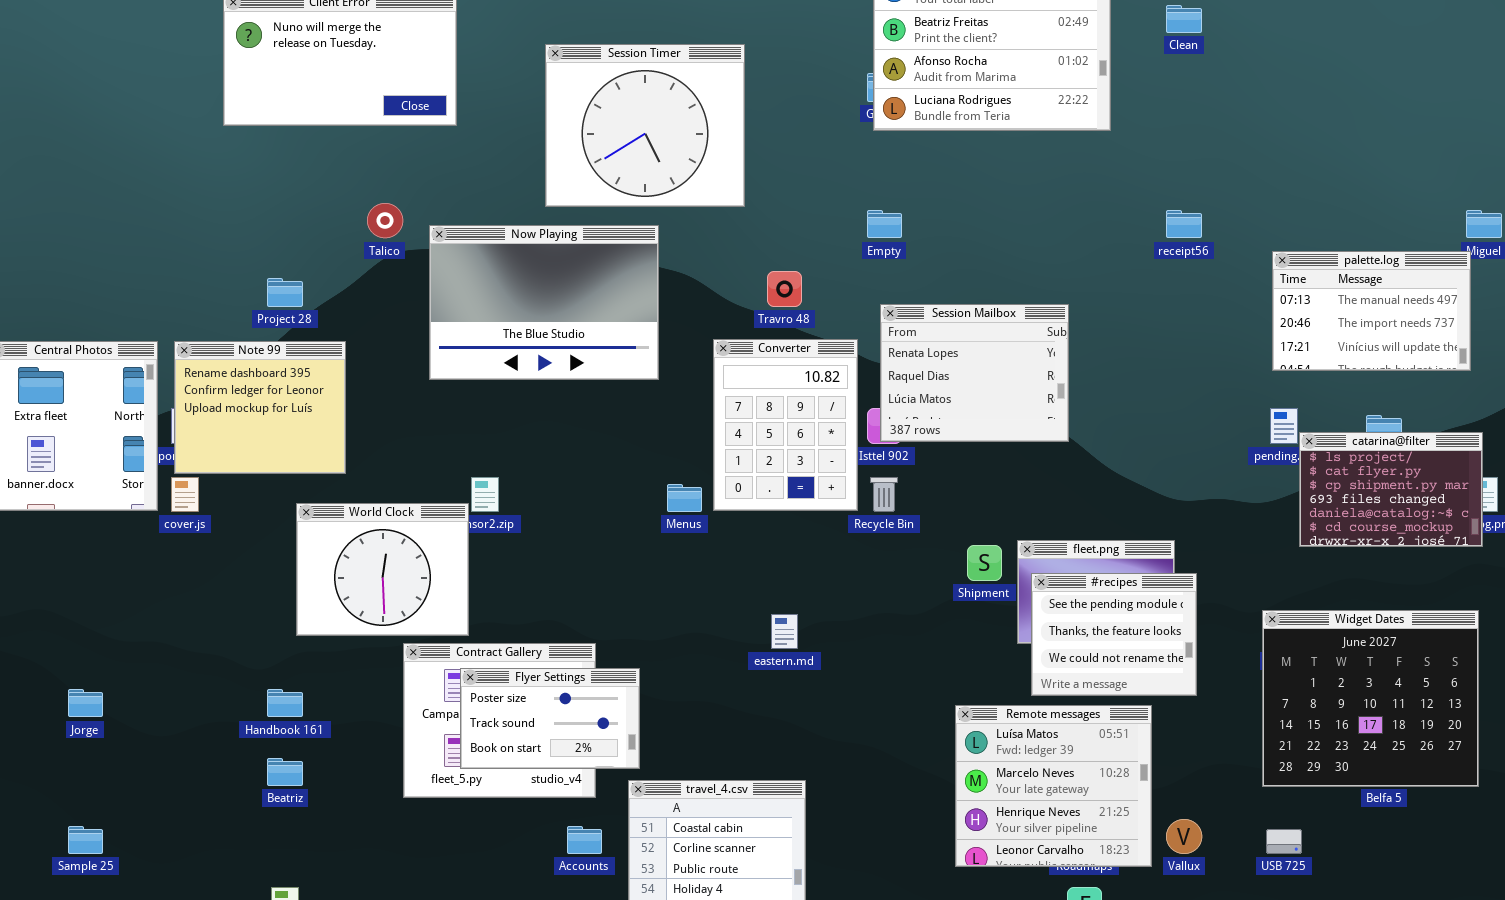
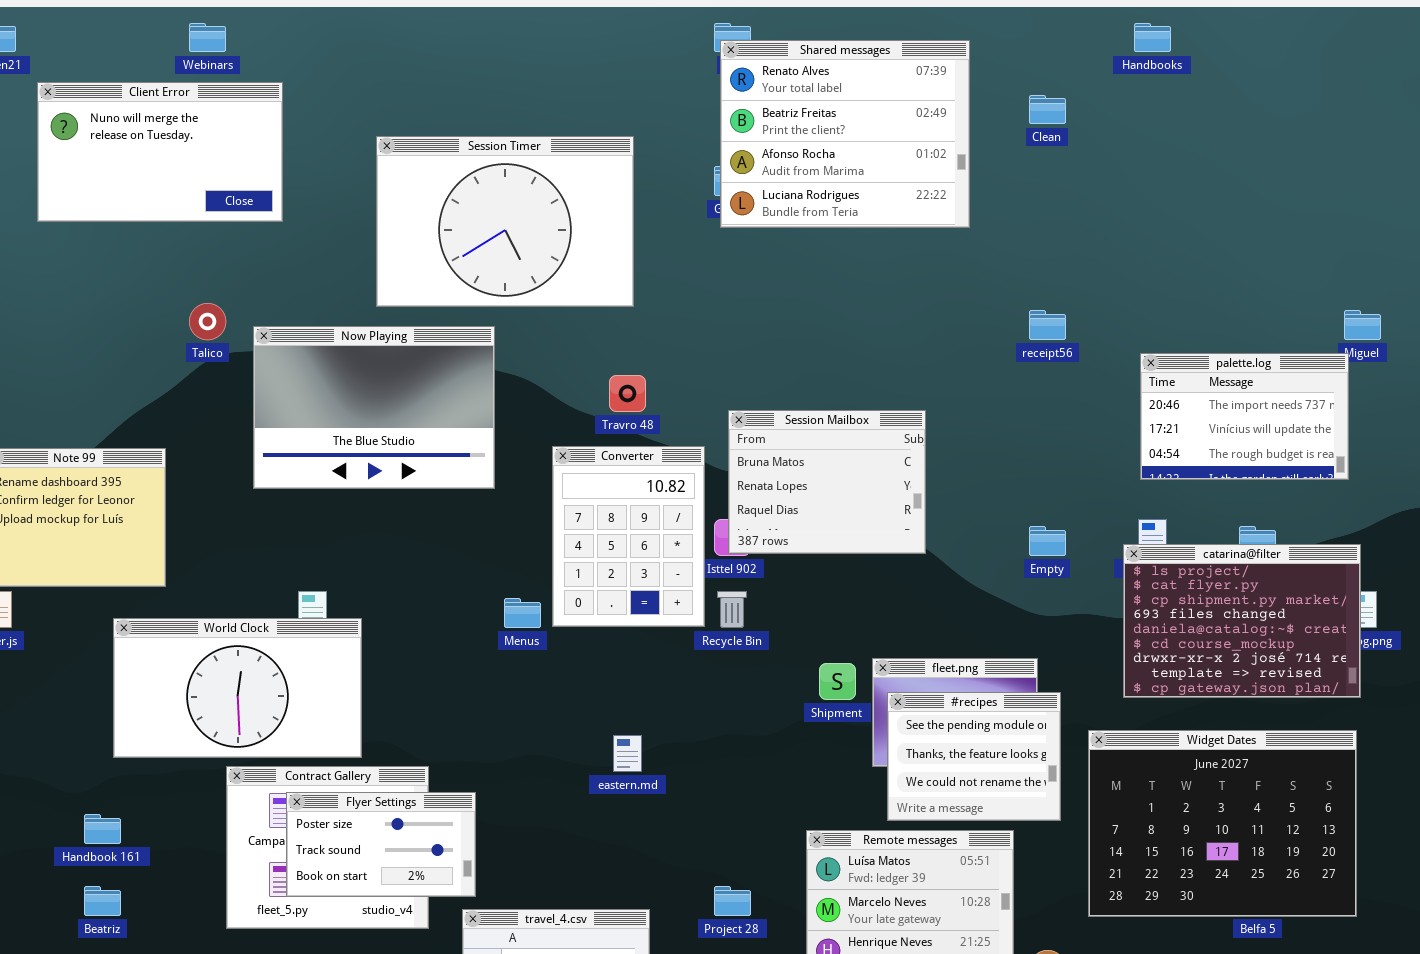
Session Timer: [545,44,745,207] -> [376,136,634,307], resized
Empty: [867,210,902,238] -> [1029,526,1066,556], moved
palette.log: [1272,251,1471,371] -> [1140,353,1349,480], scrolled down 1 row
Project 28: [267,278,303,307] -> [714,886,751,916], moved
Session Mailbox: [880,304,1069,442] -> [728,410,926,554], scrolled up 1 row
catarina@filter: [1299,432,1483,547] -> [1123,544,1361,698], resized
World Clock: [296,503,469,636] -> [113,618,362,758], resized
Widget Dates: [1262,610,1479,787] -> [1088,730,1357,917], resized

